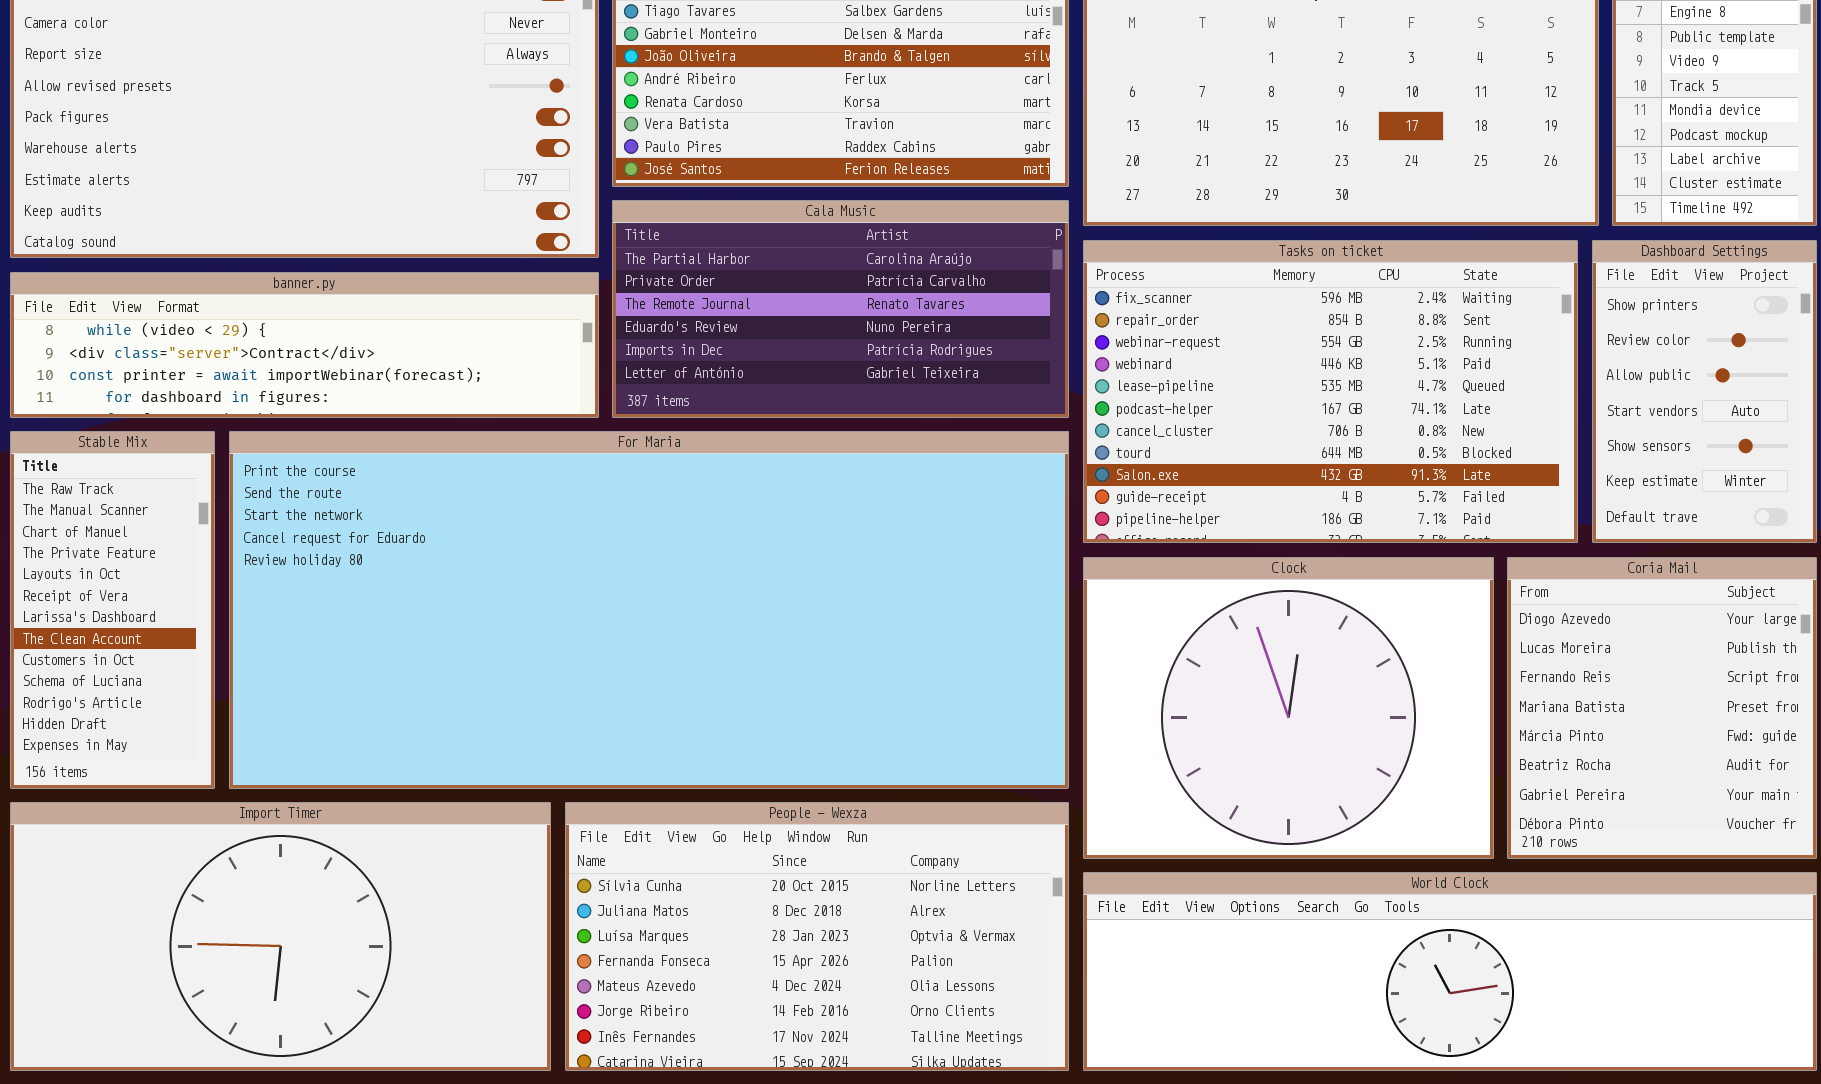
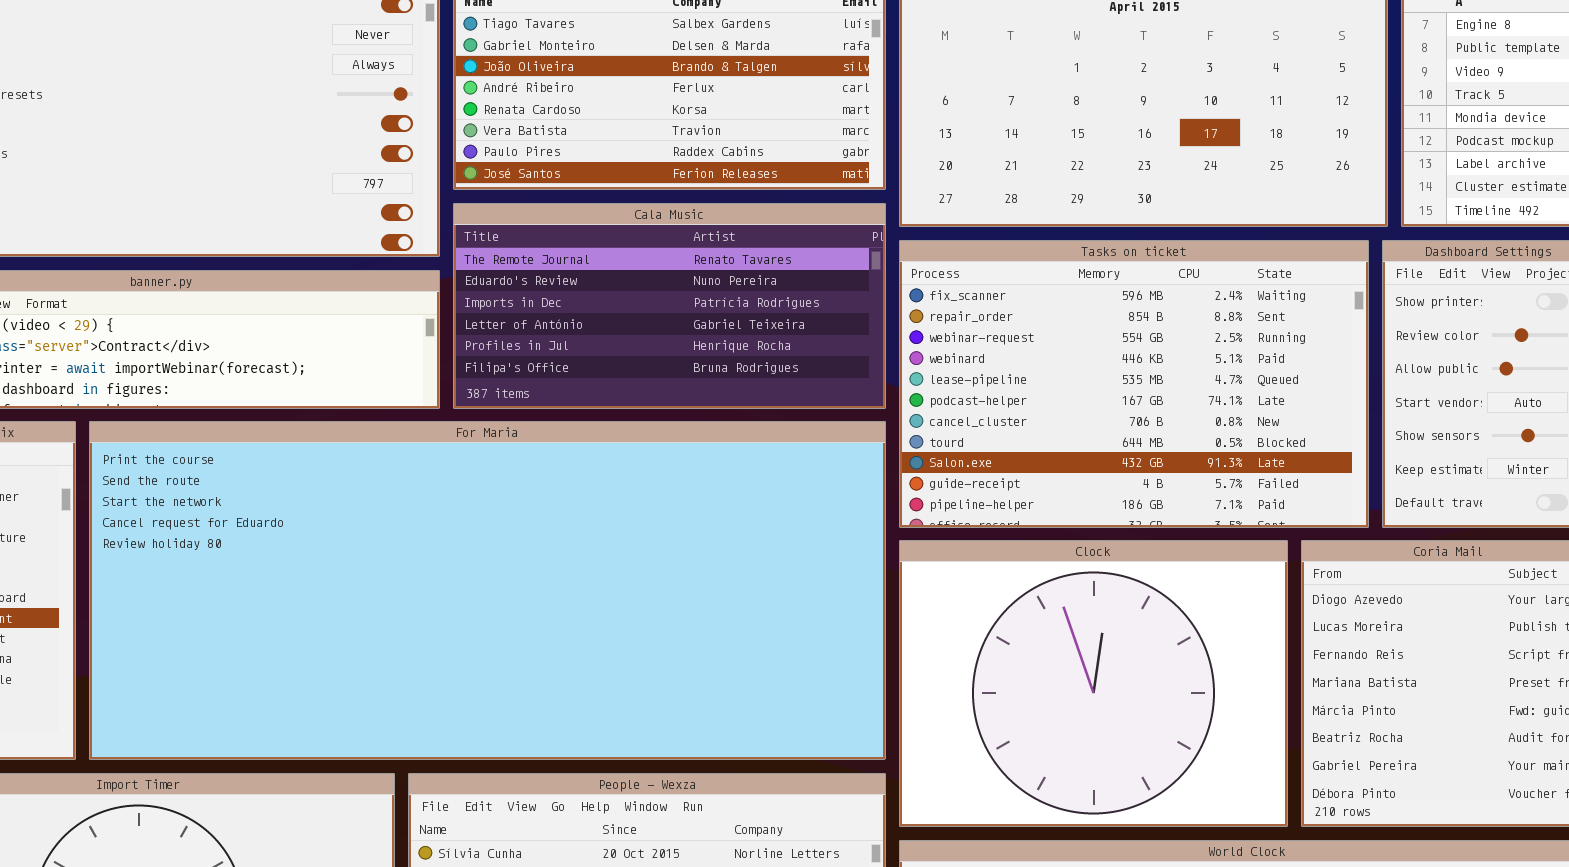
Cala Music: [612,200,1069,418] -> [453,203,886,409], scrolled down 2 rows

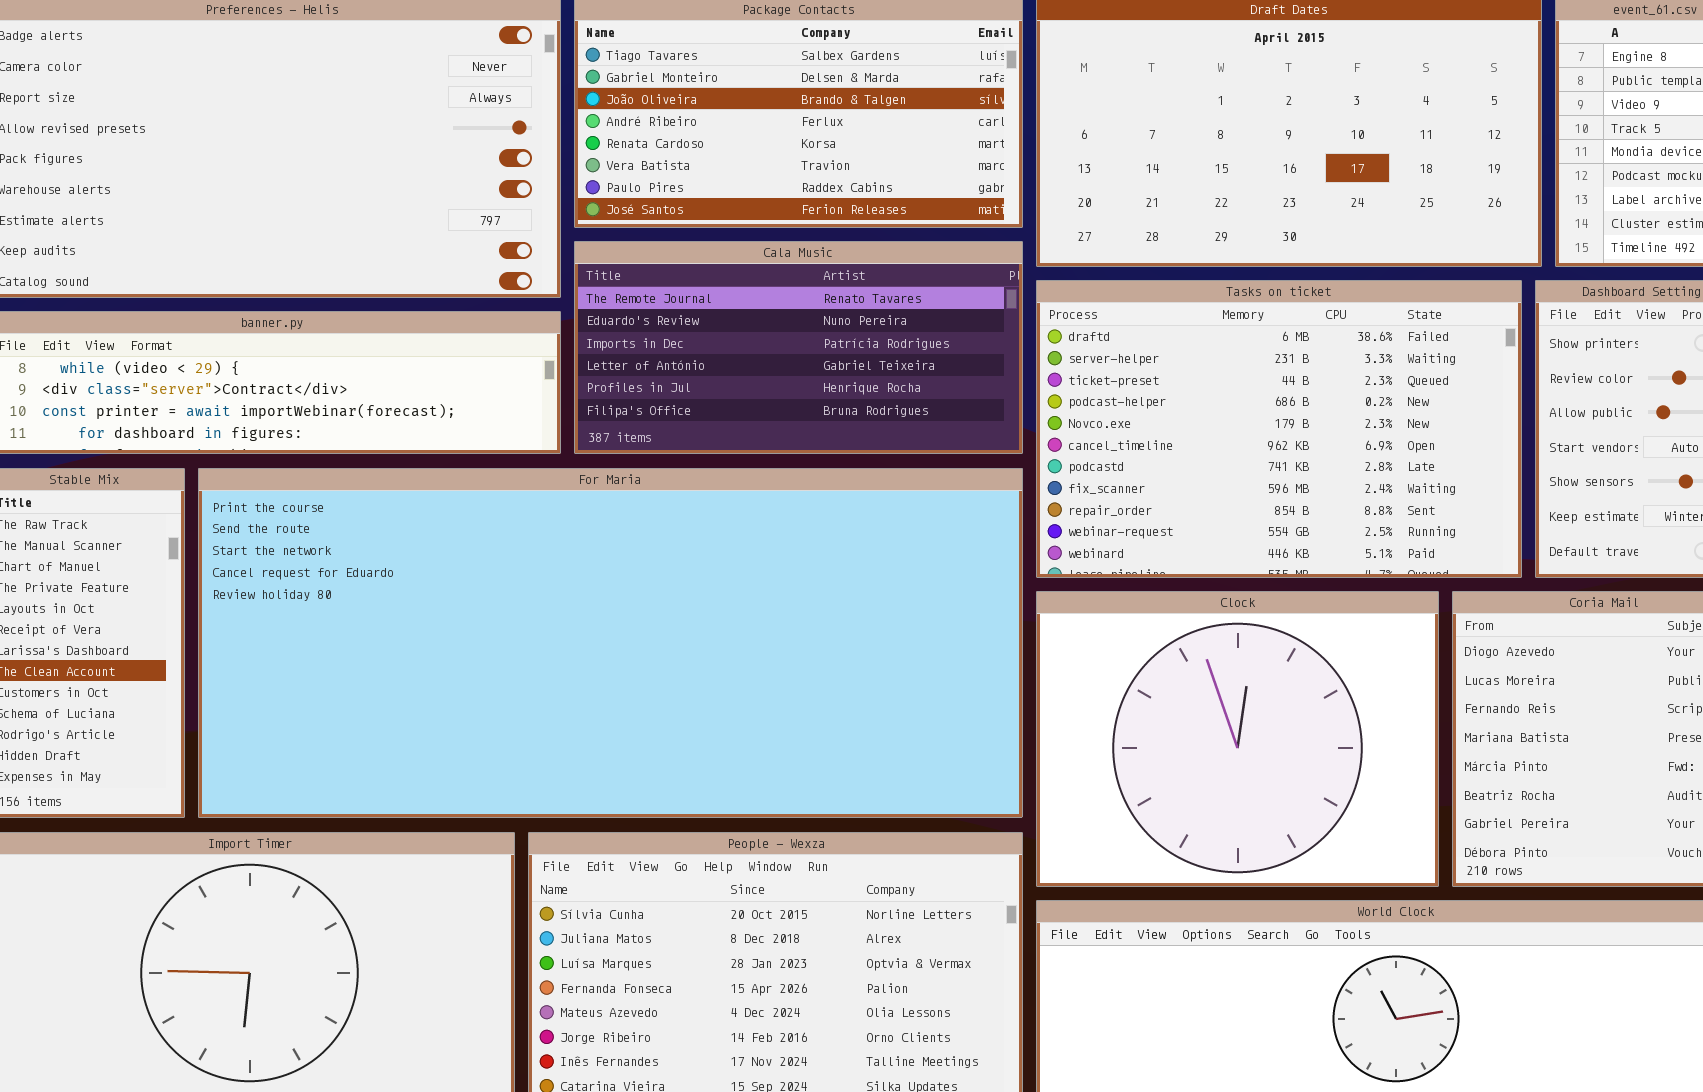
Tasks on ticket: [899,240,1369,528] -> [1036,280,1522,578], scrolled up 7 rows

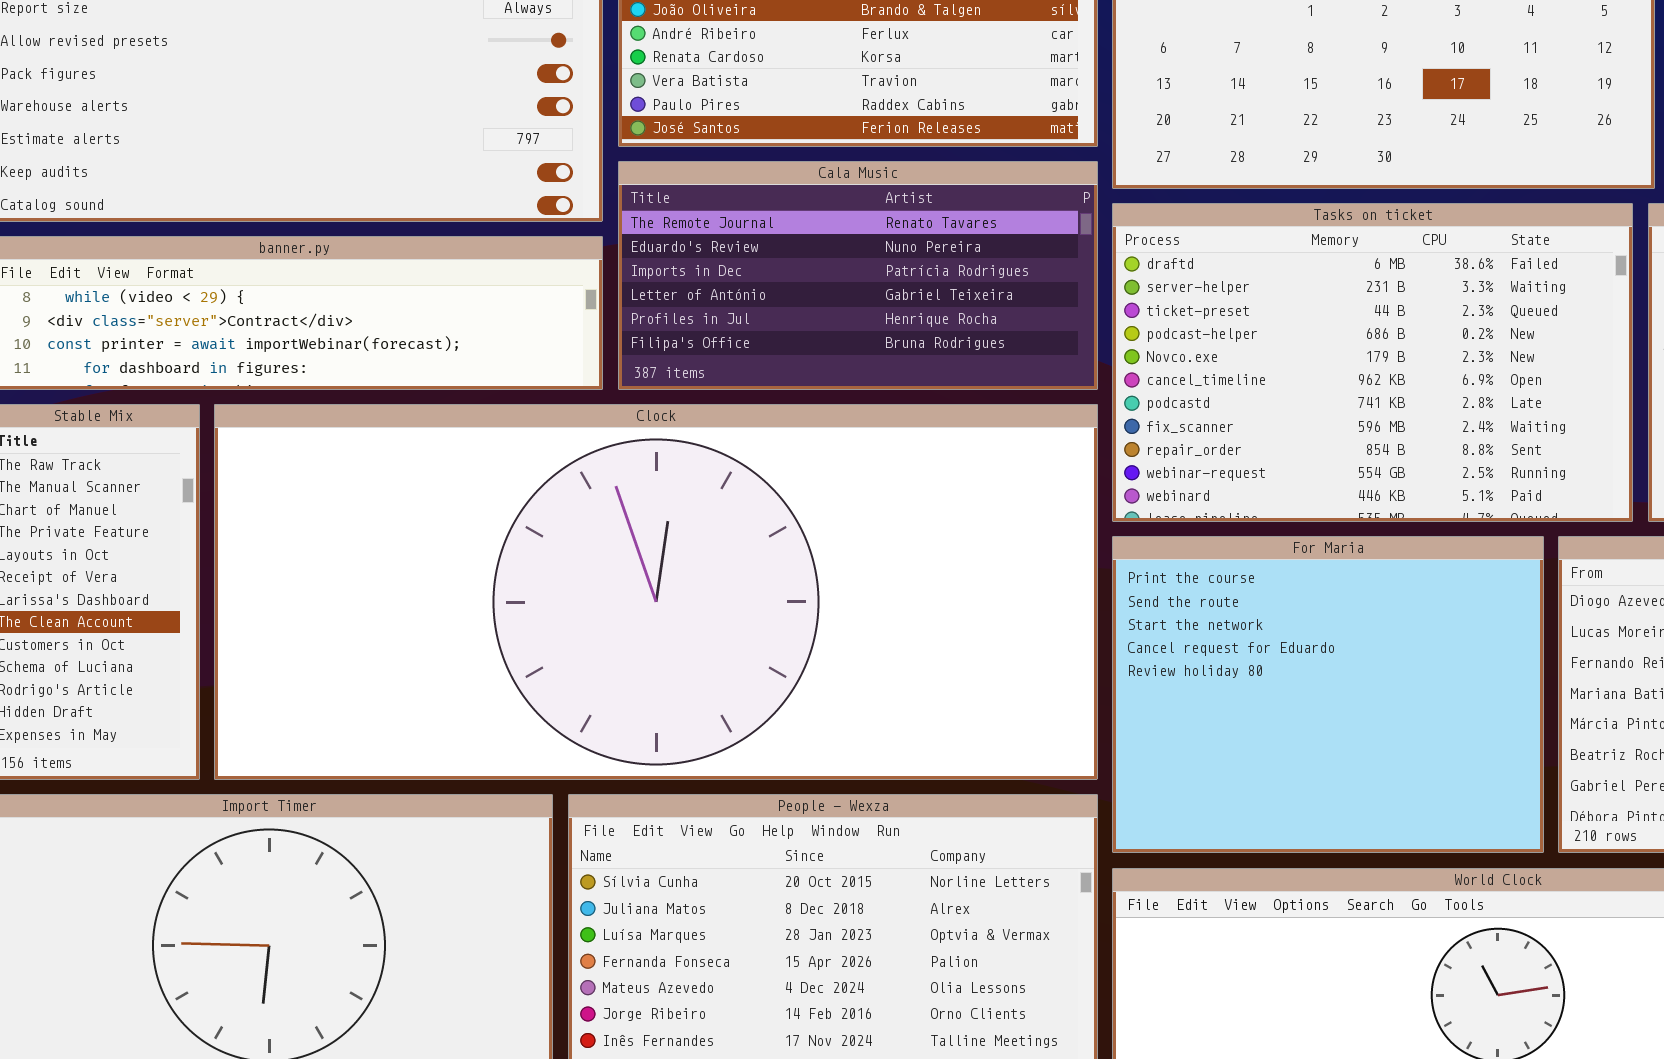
For Maria: [198,468,1023,818] -> [1112,536,1544,853], moved, resized
Clock: [1036,591,1439,887] -> [214,404,1098,780], moved, resized

